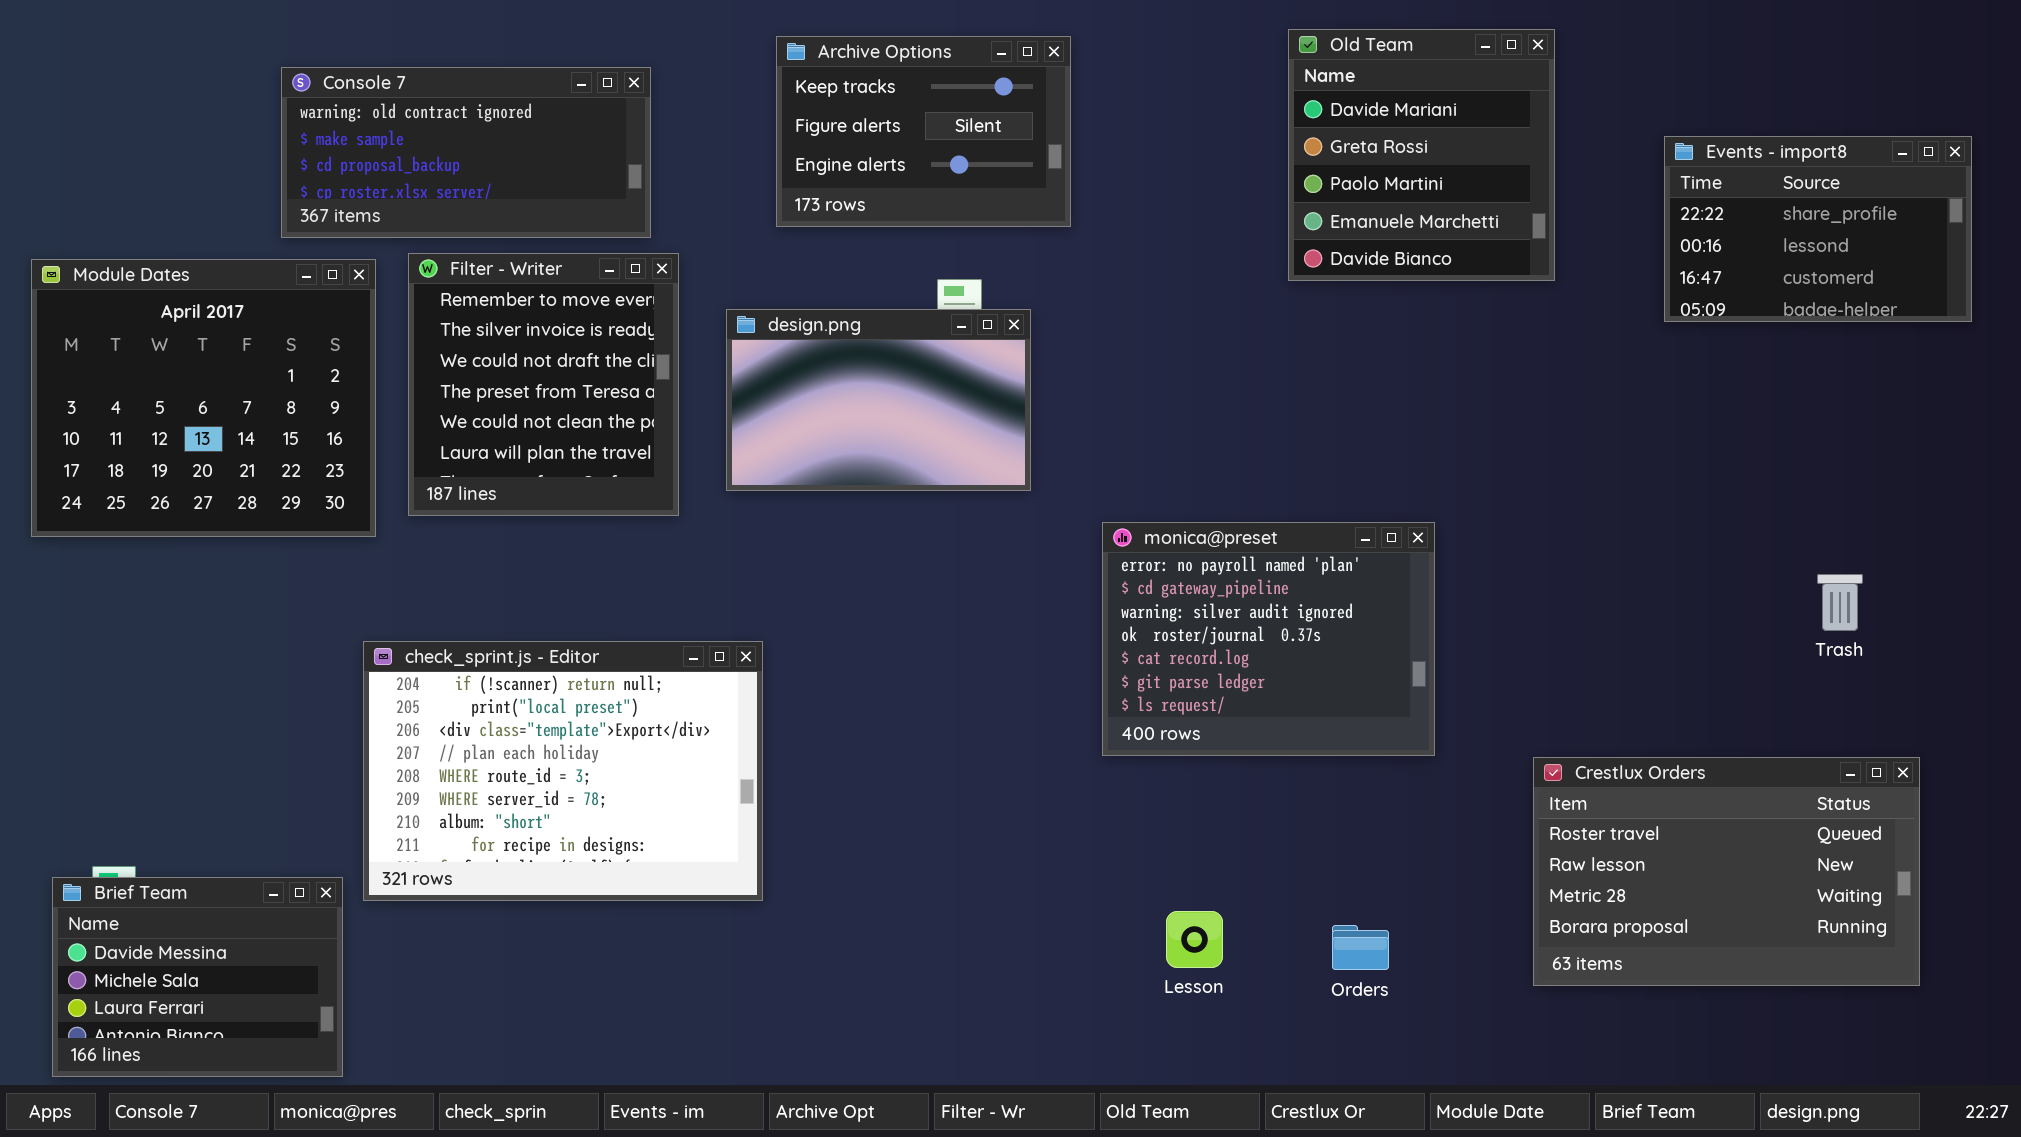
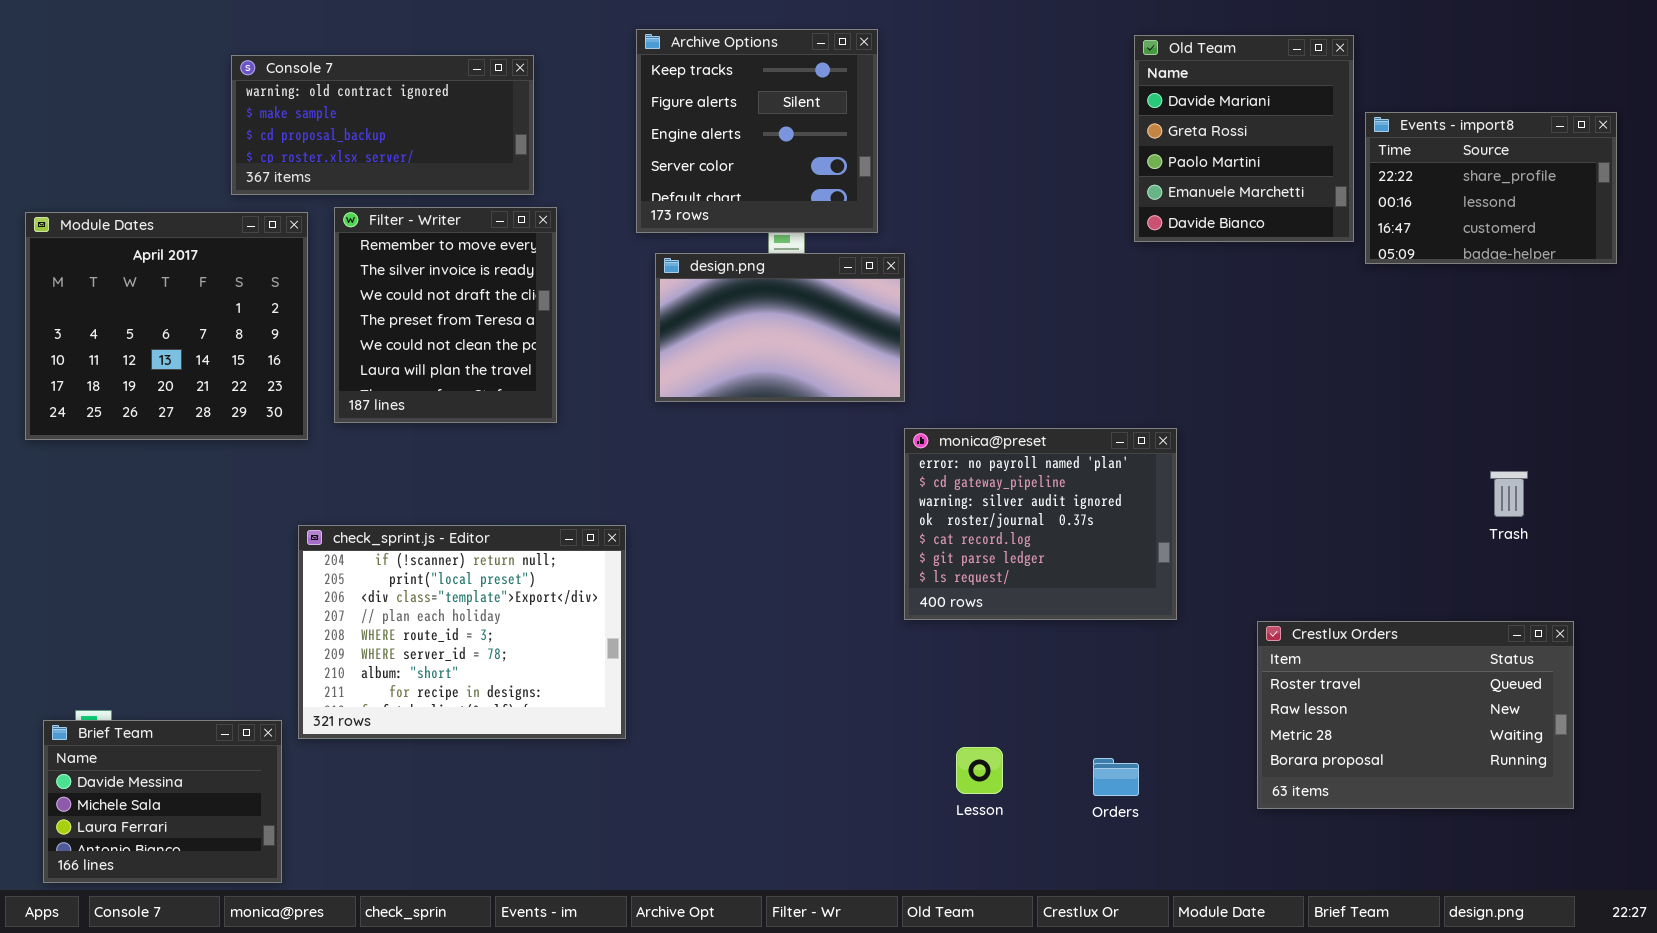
Old Team: [1288,29,1555,281] -> [1134,35,1354,242], moved
Archive Options: [776,36,1071,227] -> [636,29,878,233], resized
design.png: [726,309,1031,491] -> [655,253,905,402], moved

